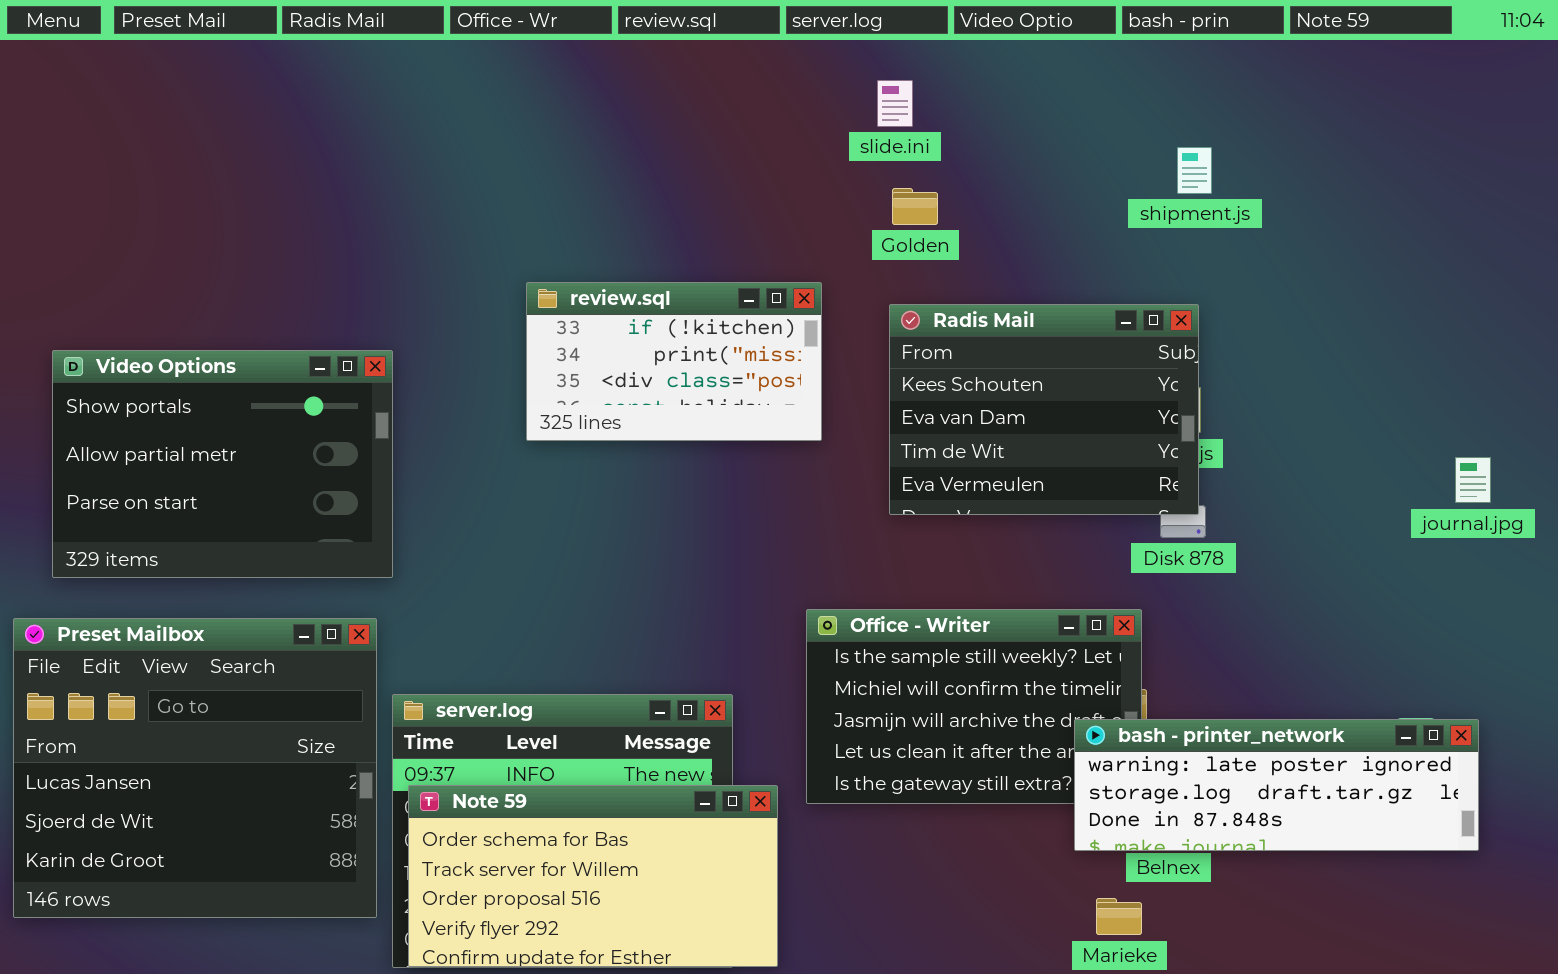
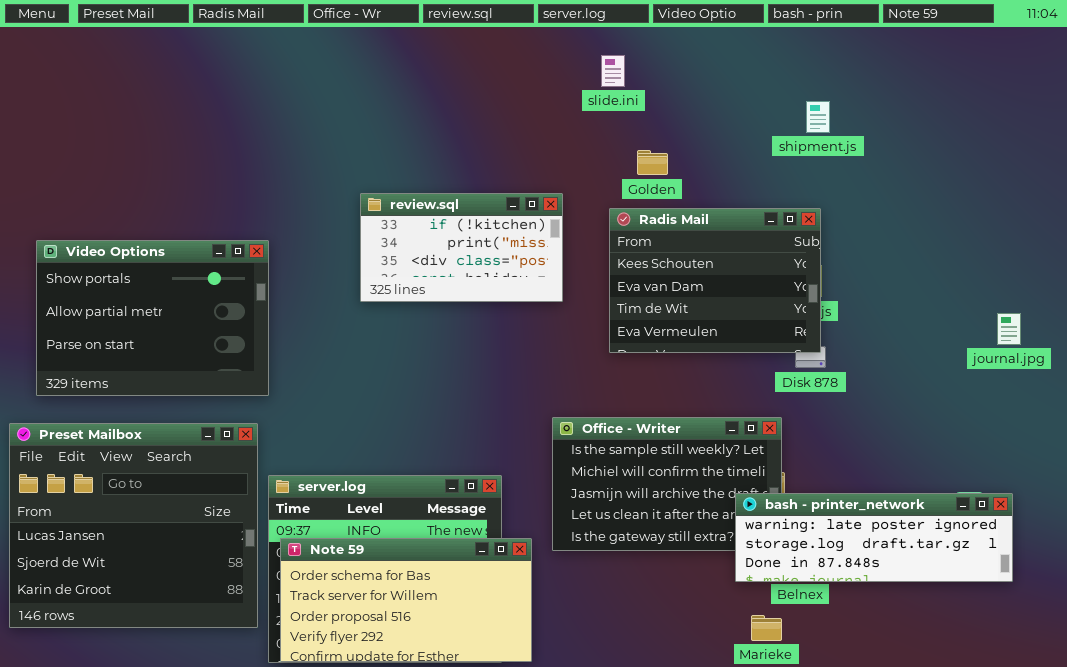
Golden: [892,188,938,225] -> [637,150,668,175], moved

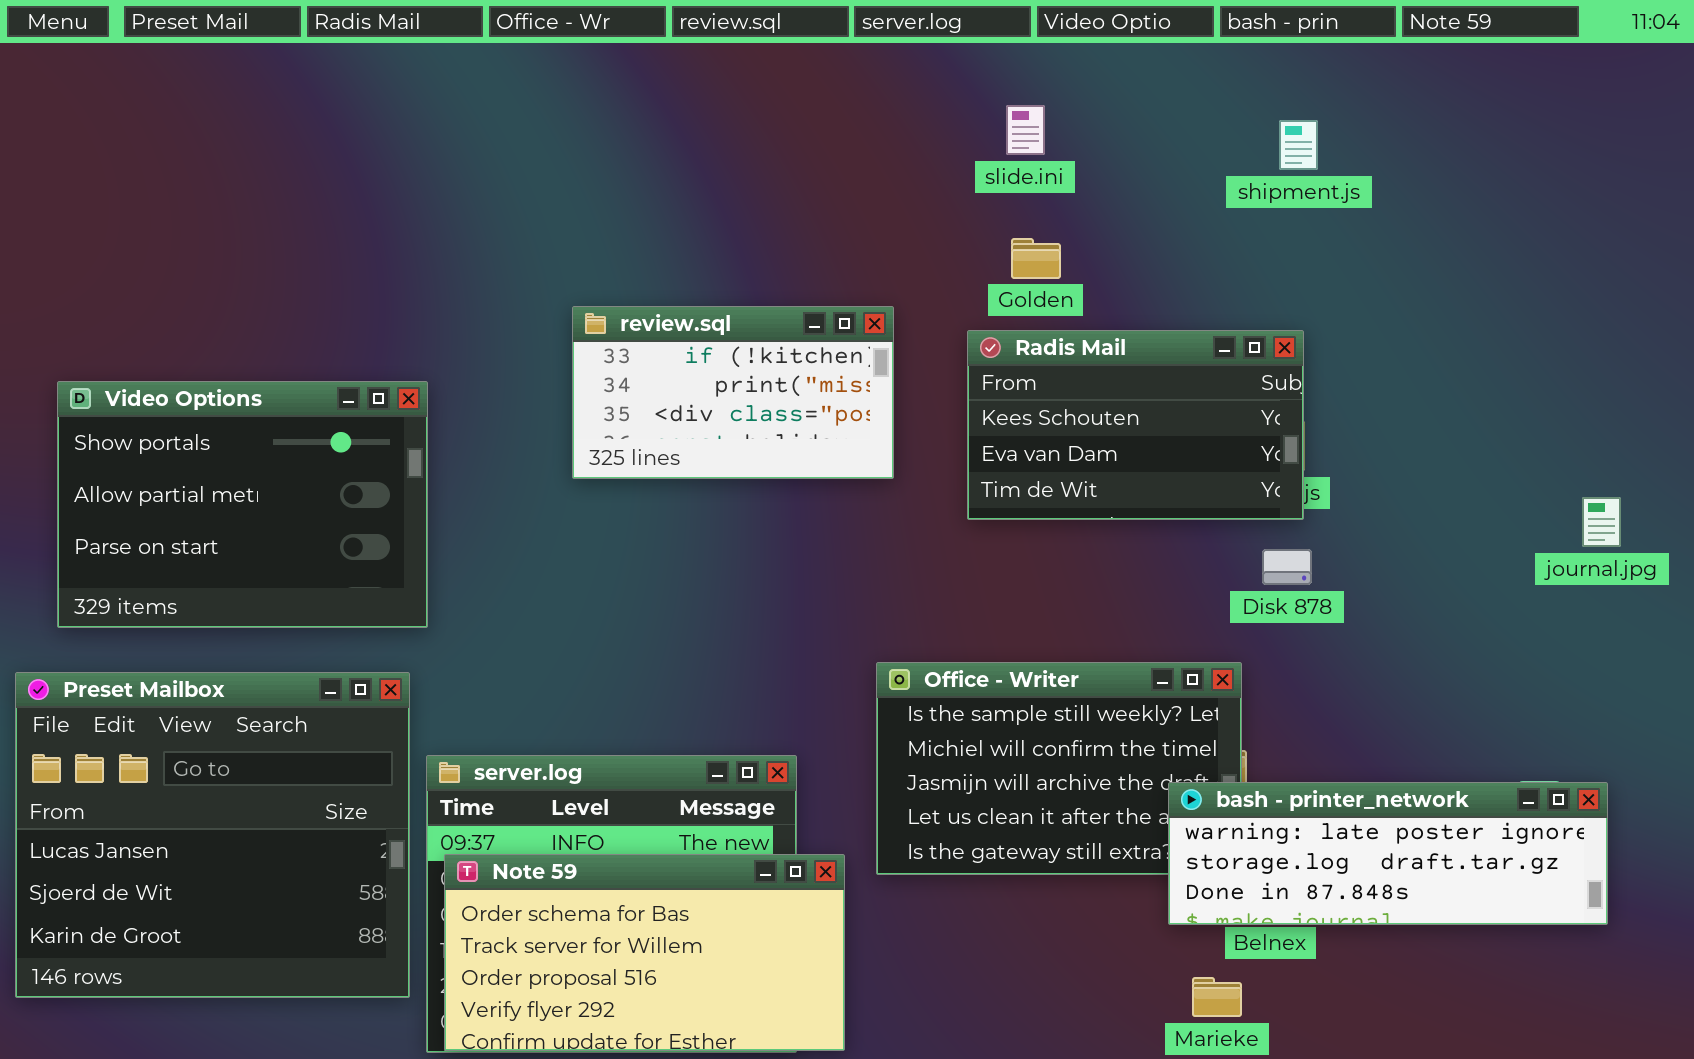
slide.ini: [601,55,625,87] -> [1006,105,1045,155], moved
shipment.js: [806,101,830,133] -> [1279,120,1318,170], moved
Radis Mail: [609,208,821,353] -> [967,330,1304,520], resized

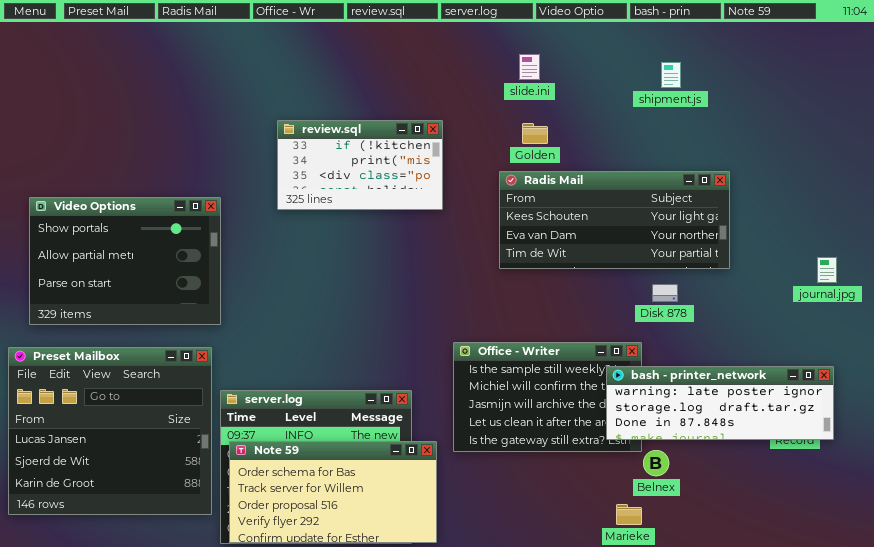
review.sql: [572,306,894,479] -> [277,120,443,210], moved
Radis Mail: [967,330,1304,520] -> [499,171,730,269], resized
bash - printer_network: [1168,782,1608,925] -> [606,366,834,440], moved

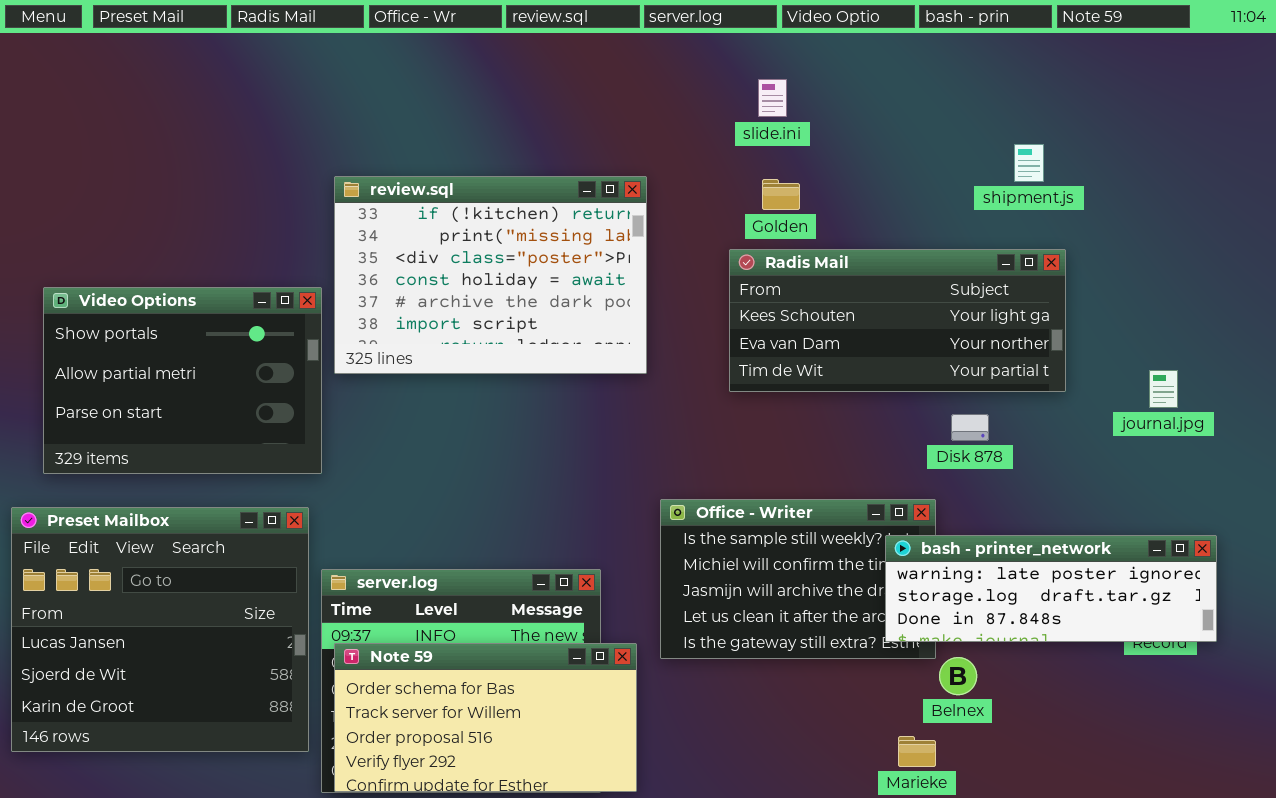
shipment.js: [661,62,681,88] -> [1014,144,1044,182], moved
review.sql: [277,120,443,210] -> [334,176,647,374], resized
journal.jpg: [817,257,837,283] -> [1149,370,1178,408], moved

